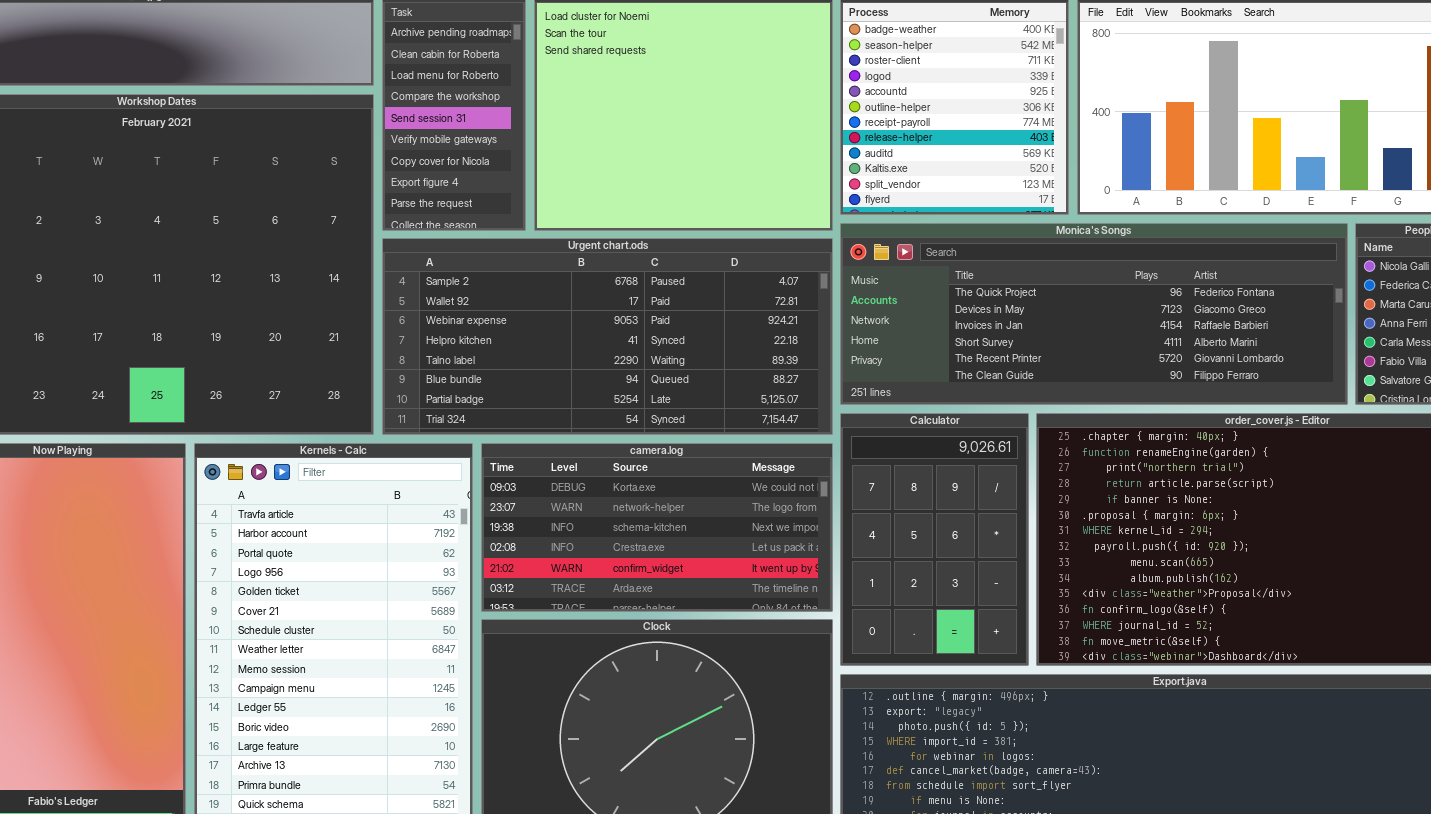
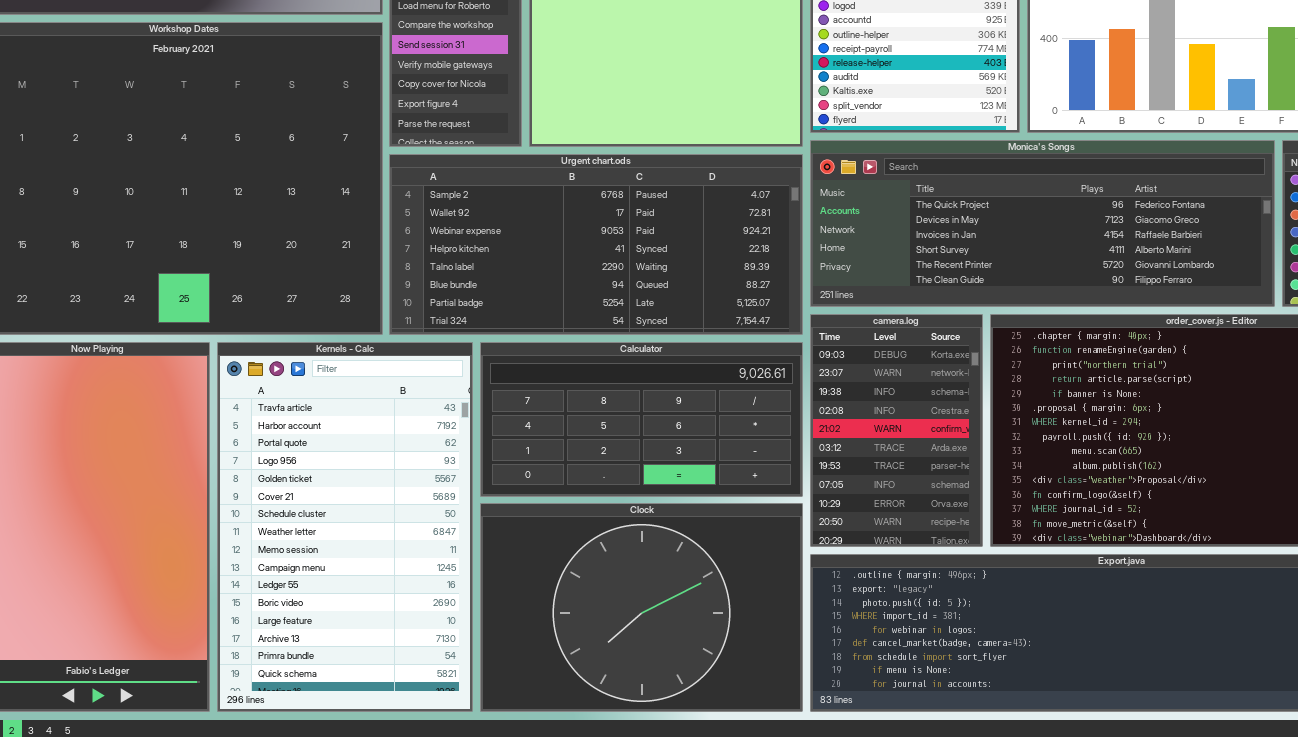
Calculator: [840,413,1029,666] -> [480,342,803,497], moved, resized
camera.log: [481,443,833,612] -> [810,314,983,547], moved, resized

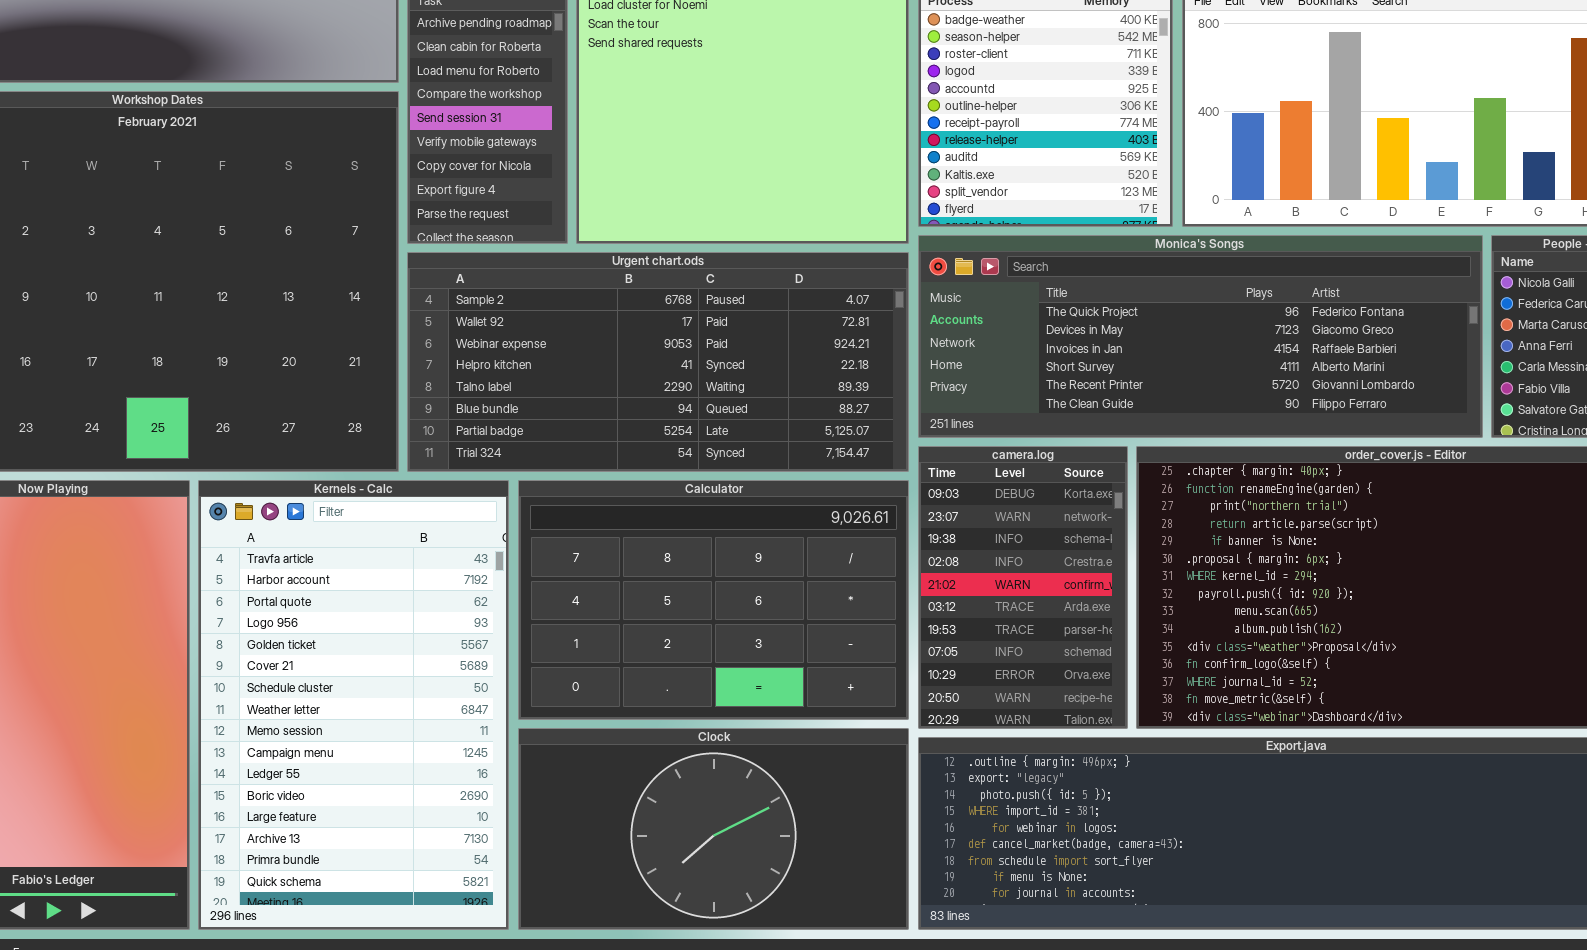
Calculator: [480,342,803,497] -> [518,480,909,720], resized
Clock: [480,503,803,712] -> [518,728,909,930], resized

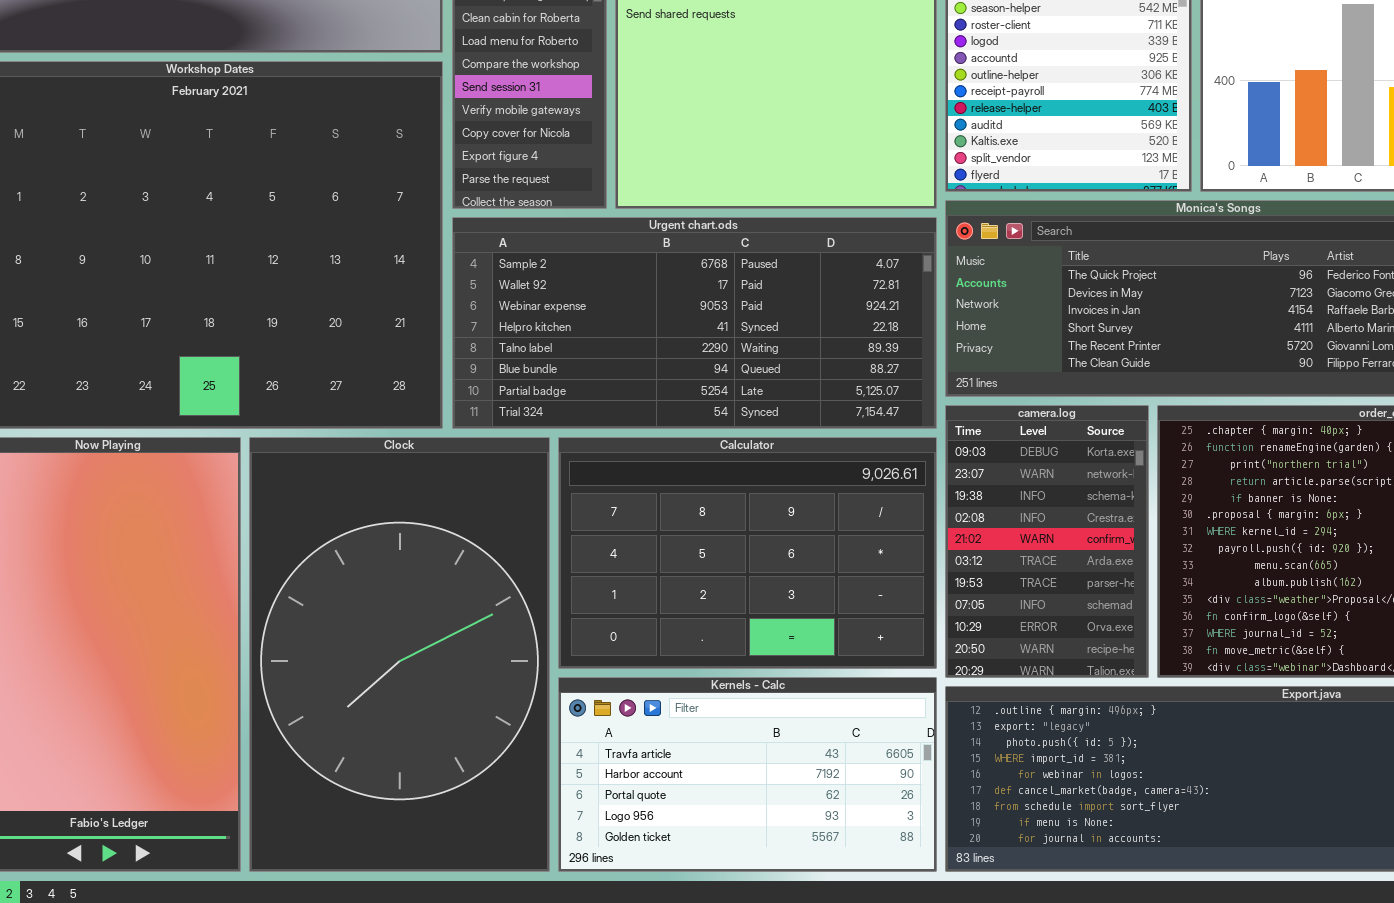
Kernels - Calc: [198,480,509,930] -> [558,677,937,872], moved, resized
Clock: [518,728,909,930] -> [249,437,550,872], moved, resized

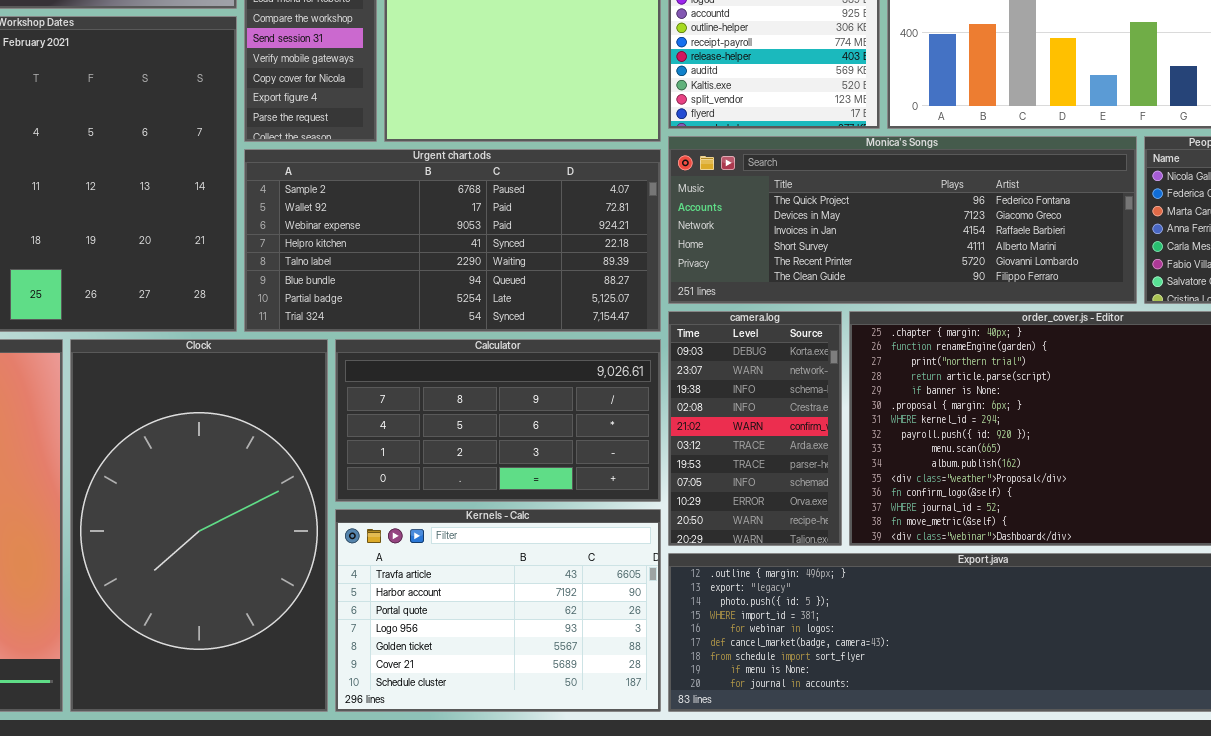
Calculator: [558,437,937,669] -> [335,339,661,502], resized
Kernels - Calc: [558,677,937,872] -> [335,509,661,712], resized

